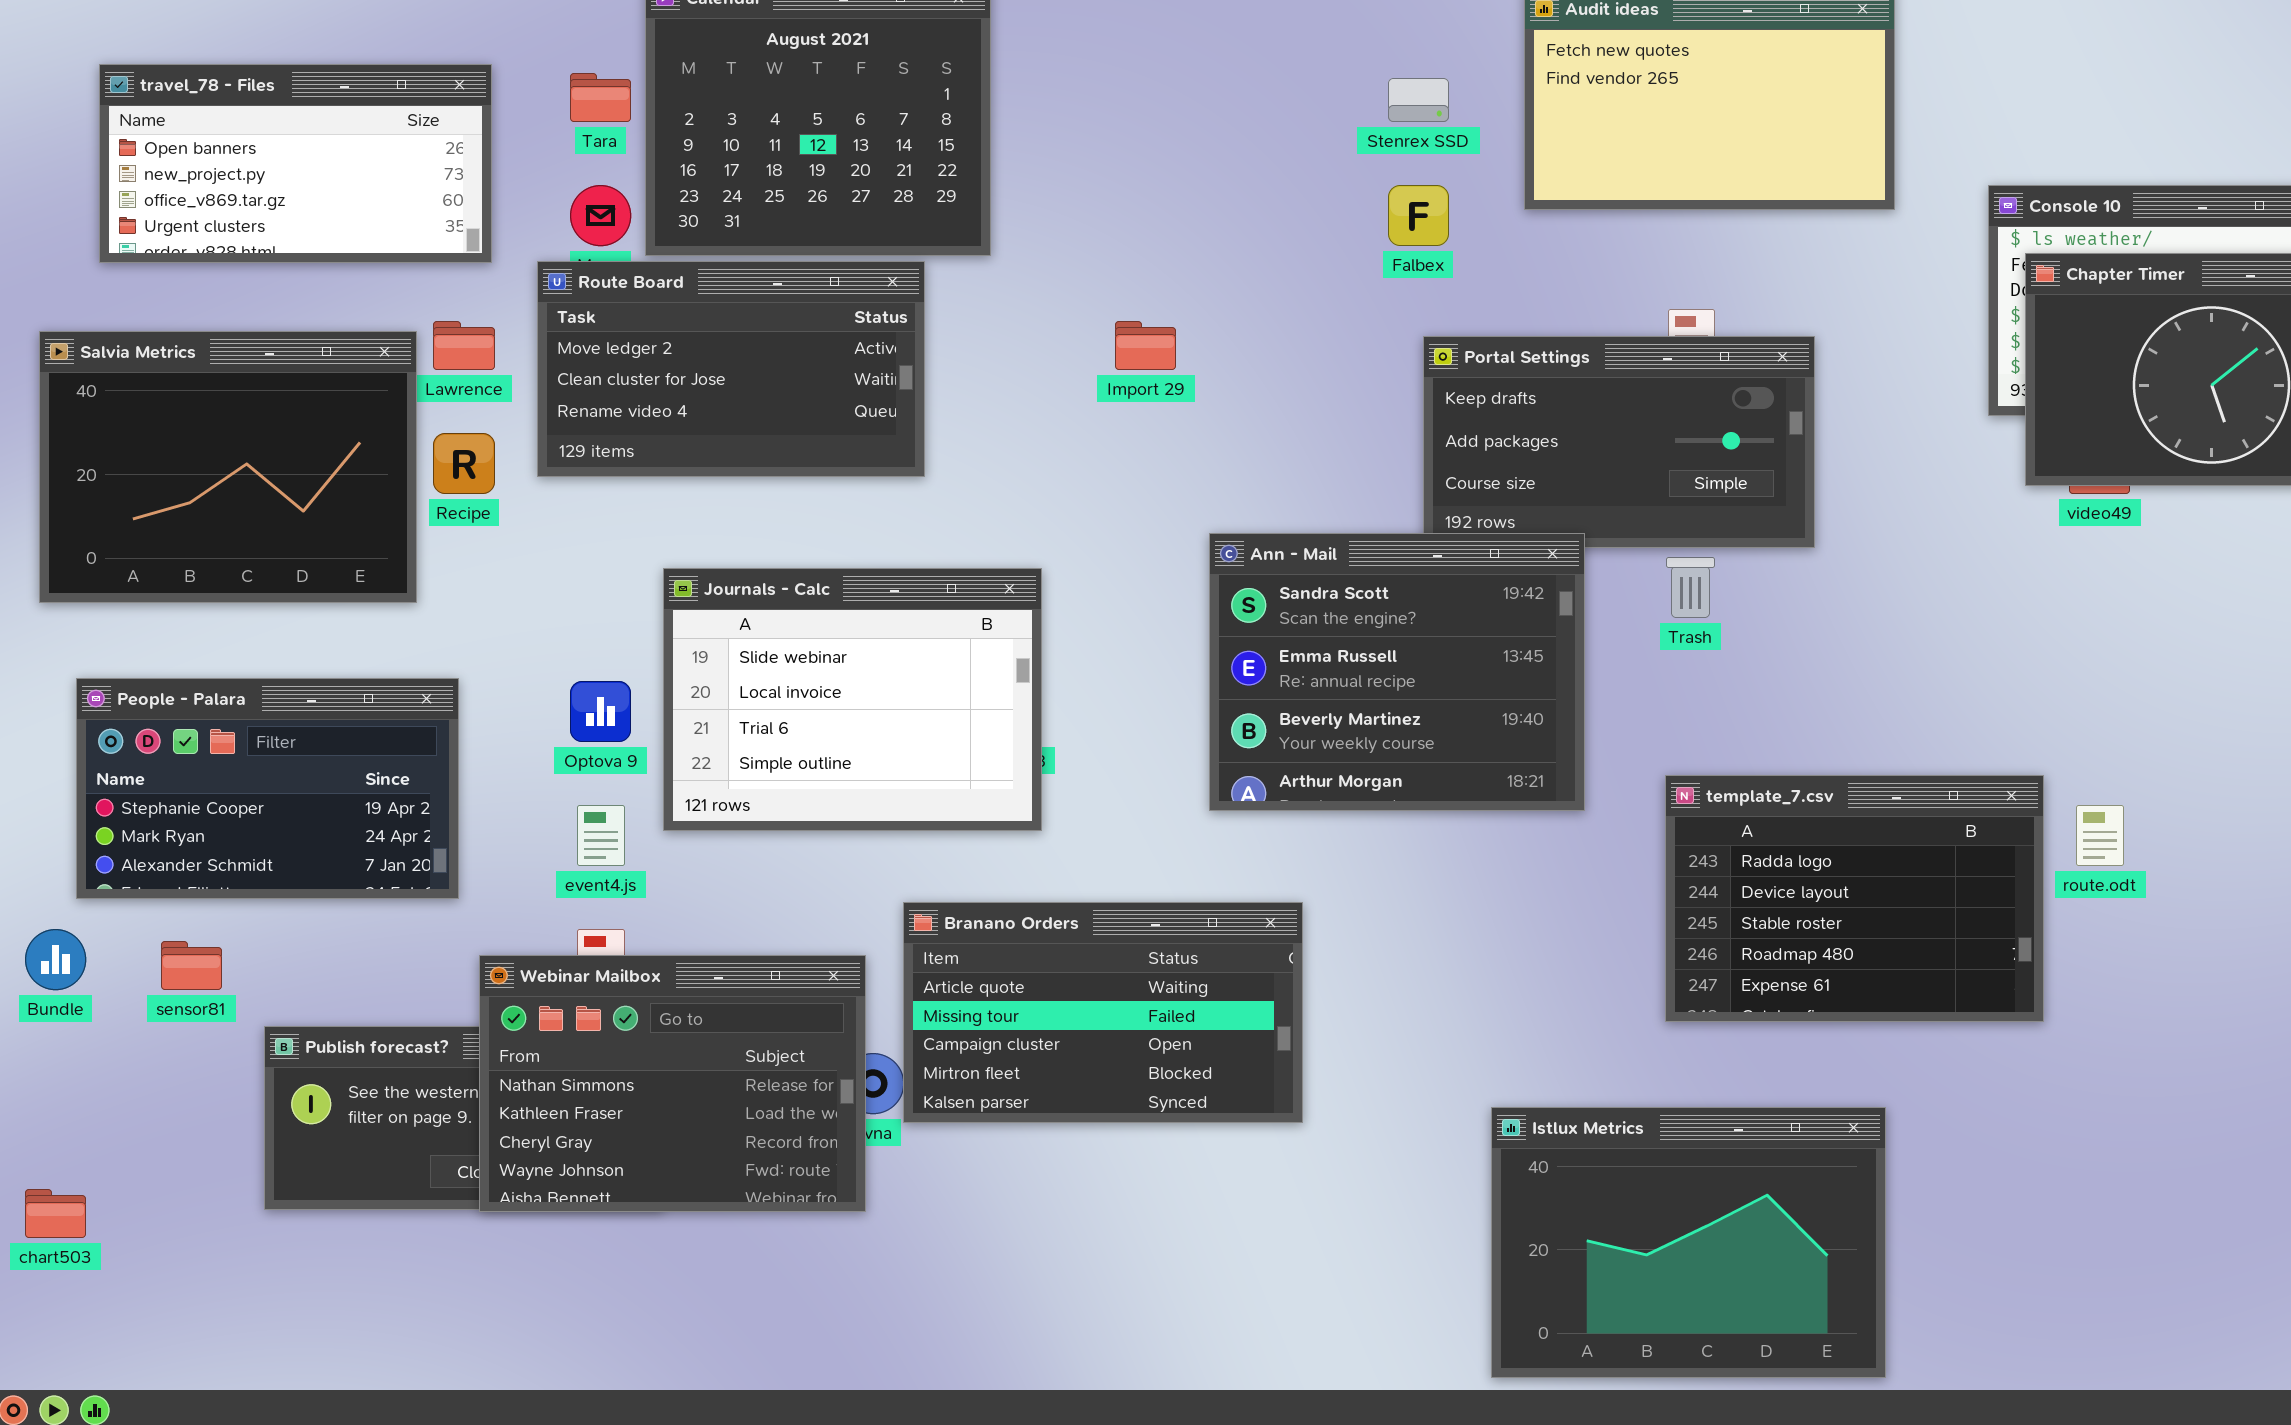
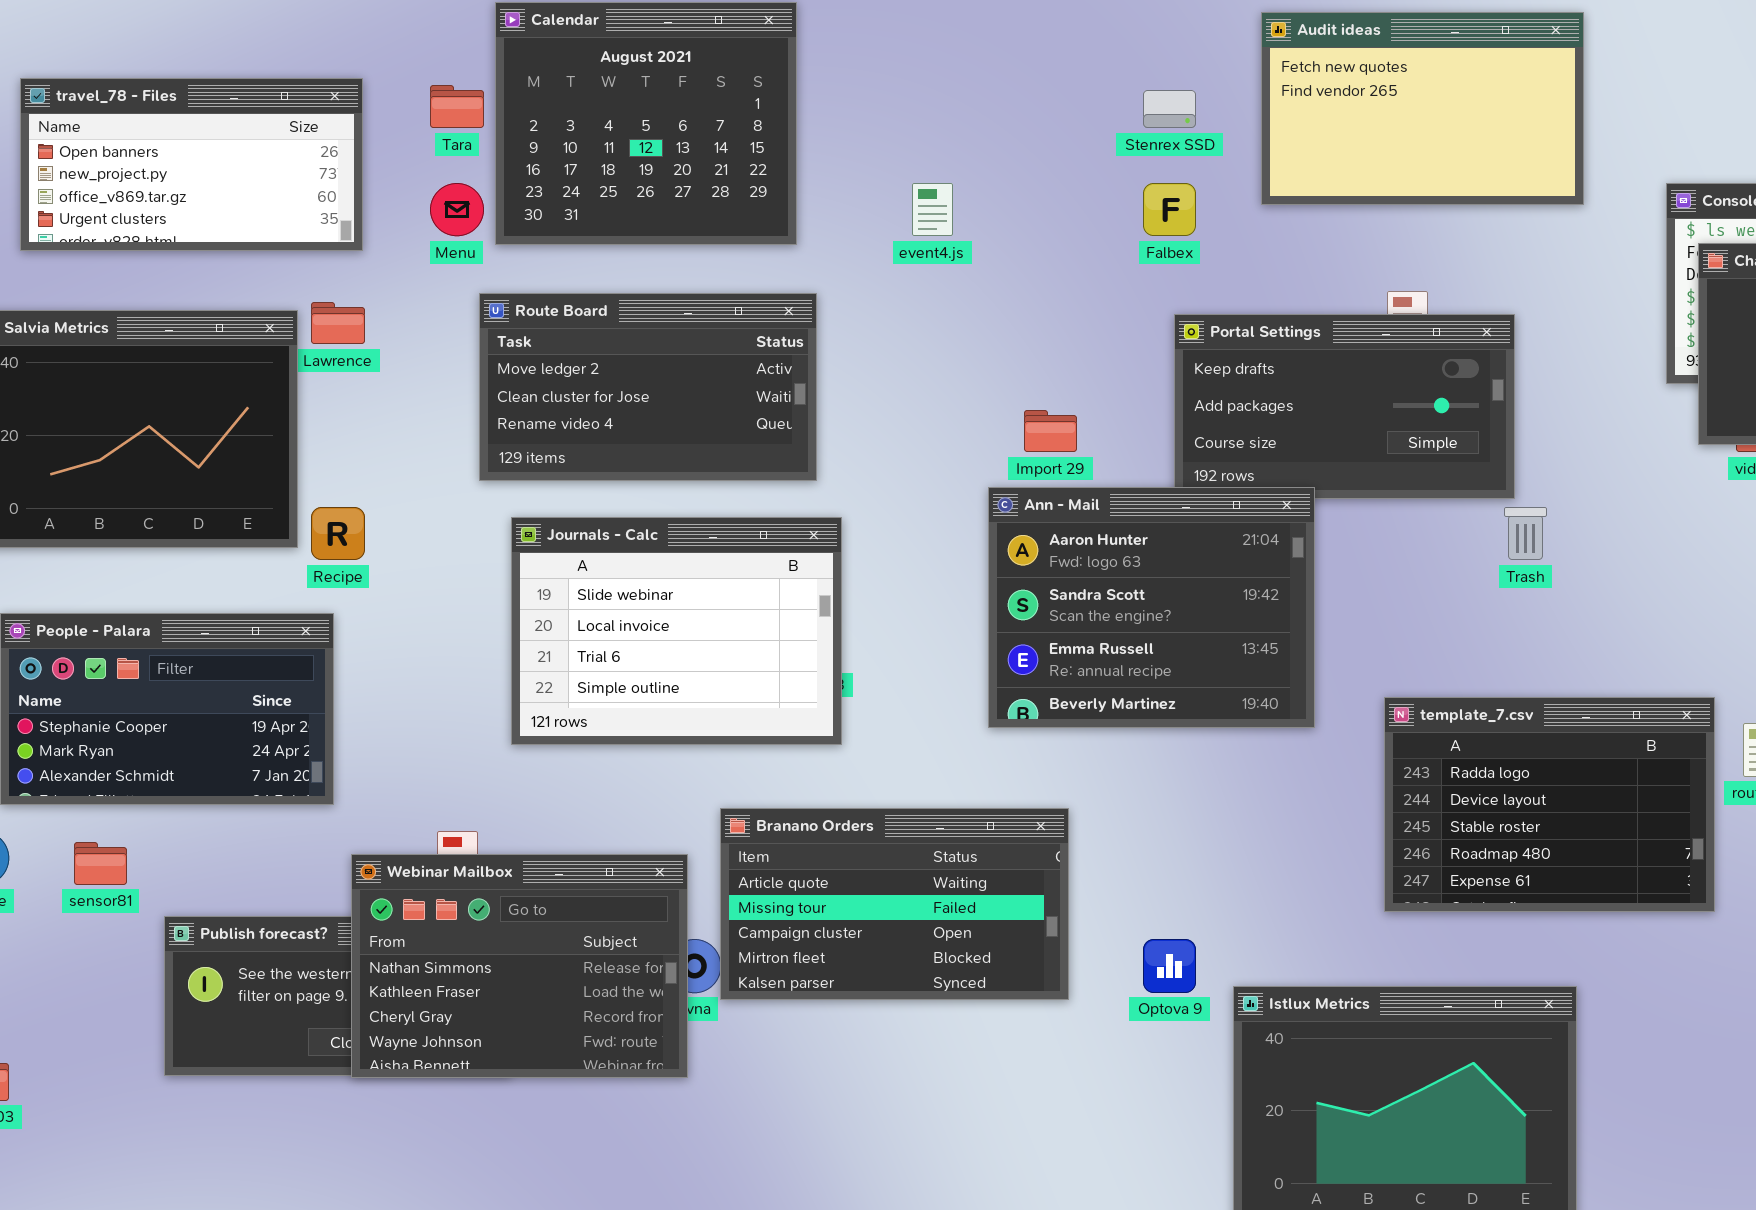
Route Board: [537,261,925,477] -> [479,293,817,481], moved
Import 29: [1115,321,1176,370] -> [1024,410,1077,452], moved
Recipe: [433,433,495,494] -> [311,507,365,560], moved
Ann - Mail: [1209,533,1585,811] -> [988,487,1315,728], scrolled up 1 row
Trash: [1666,557,1715,618] -> [1504,507,1547,560], moved
Optova 9: [570,681,631,742] -> [1143,939,1196,993], moved
event4.js: [577,805,625,866] -> [912,183,953,236], moved

